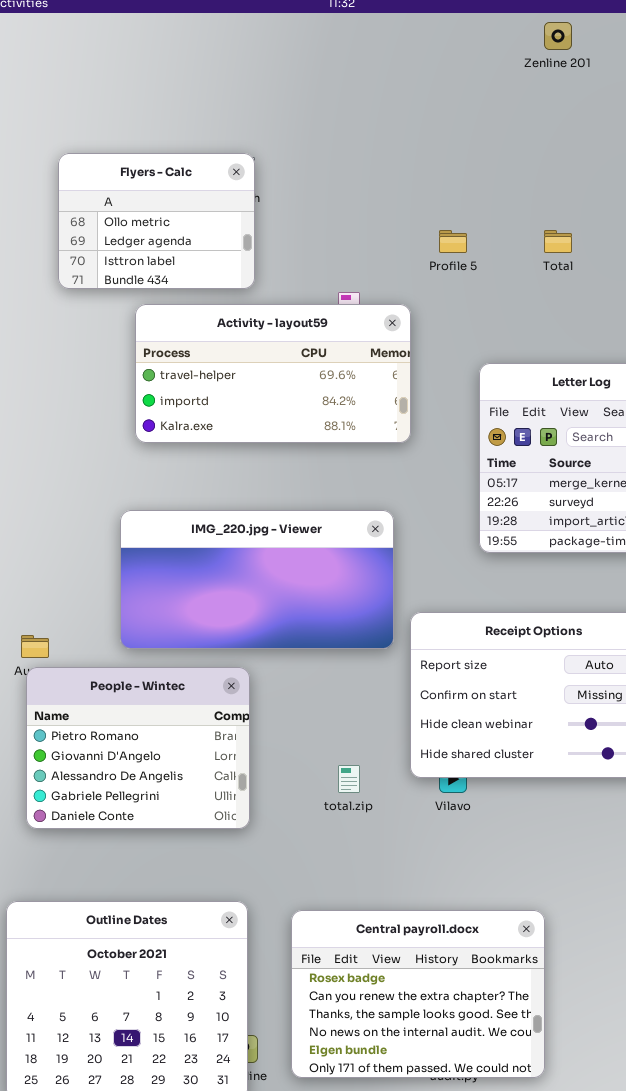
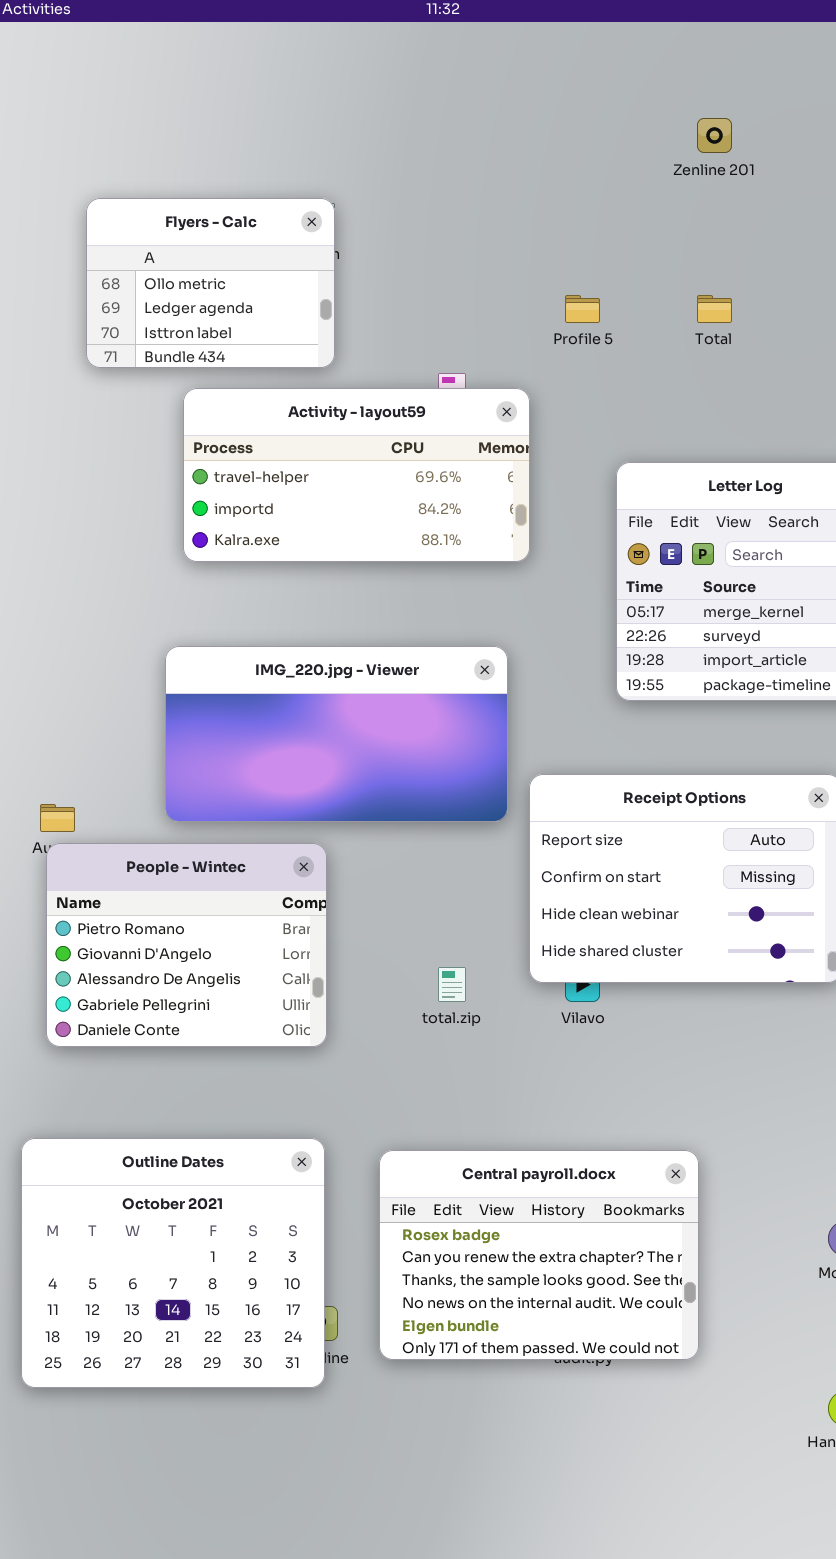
Zenline 201: [544,22,572,50] -> [697,118,732,153], moved

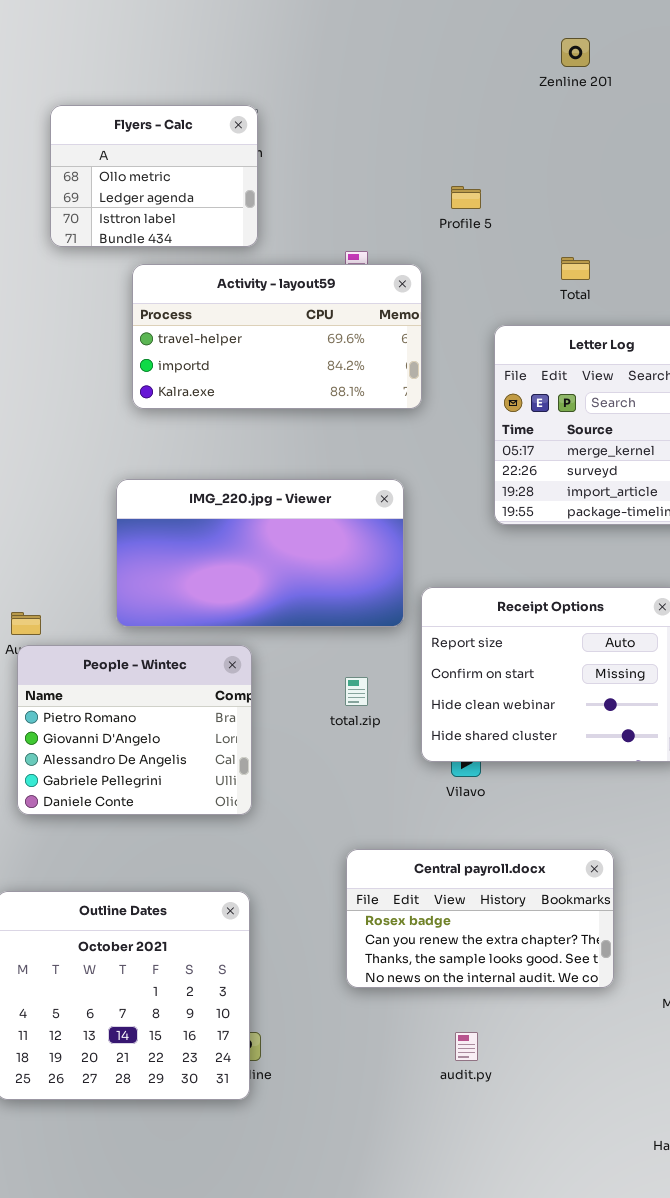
Total: [697,295,732,323] -> [561,257,590,280], moved
total.zip: [438,967,466,1002] -> [345,677,368,706], moved
Central payroll.docx: [379,1150,699,1360] -> [346,849,614,988], moved, resized

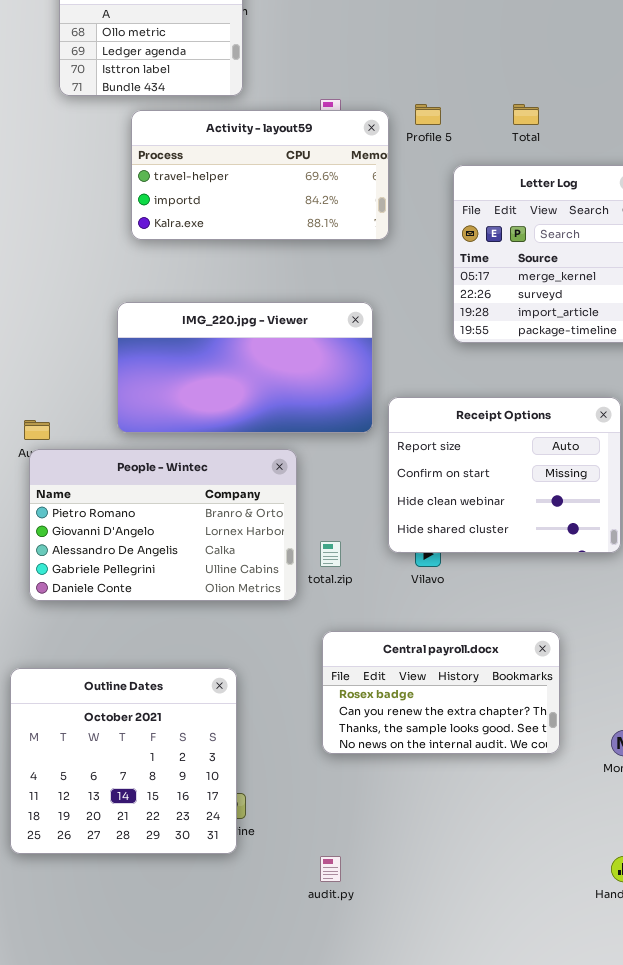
Profile 5: [451,186,481,209] -> [415,104,441,125], moved
People - Wintec: [17,645,252,815] -> [29,449,297,601], resized
total.zip: [345,677,368,706] -> [320,541,341,567], moved
audit.py: [455,1032,478,1061] -> [320,856,341,882], moved

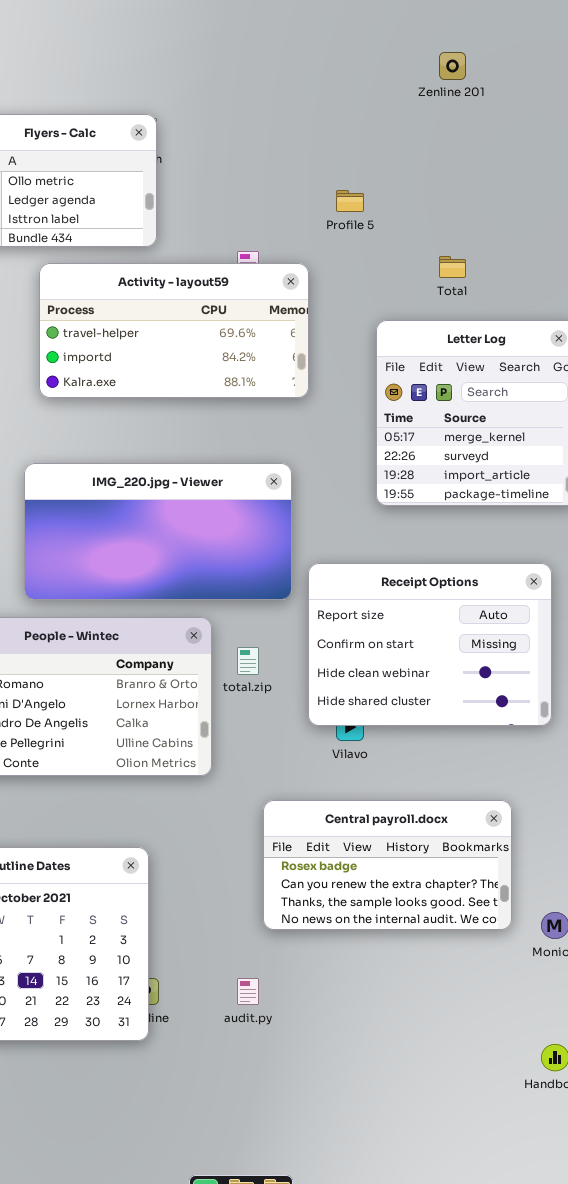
Profile 5: [415,104,441,125] -> [336,190,364,212], moved
total.zip: [320,541,341,567] -> [237,647,259,675], moved
Central payroll.docx: [322,631,560,754] -> [263,800,512,930], moved
audit.py: [320,856,341,882] -> [237,978,259,1005], moved

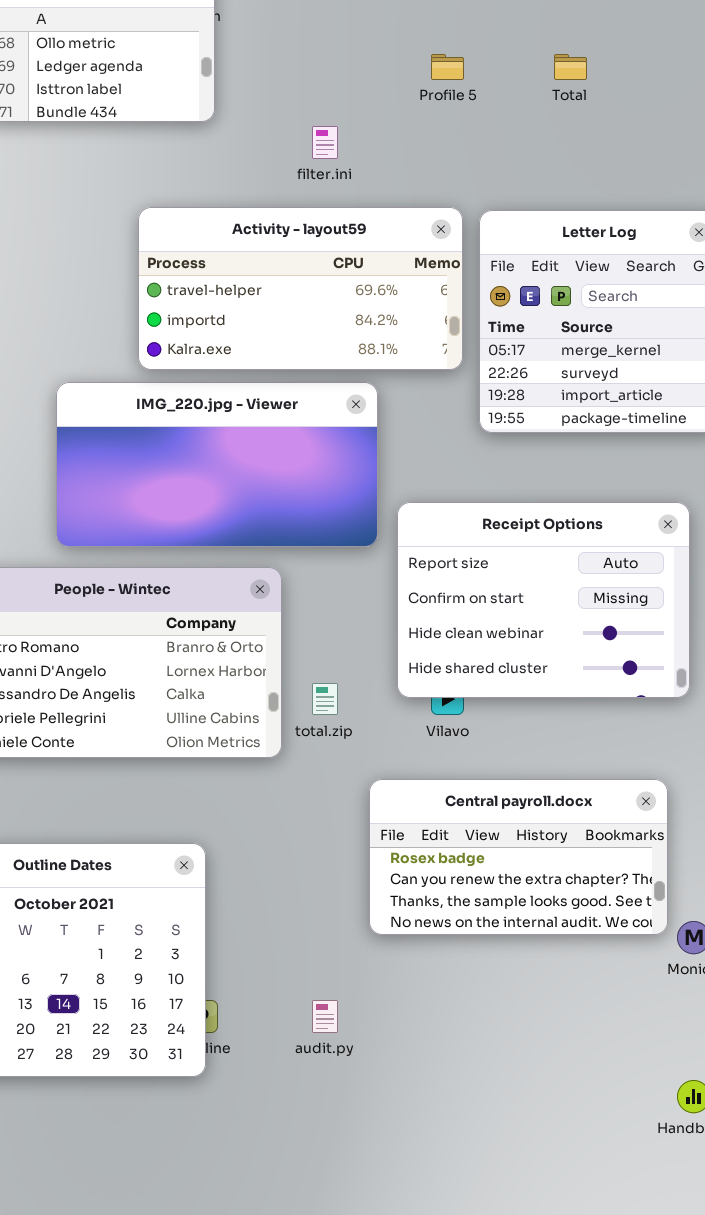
Total: [439,256,466,278] -> [554,54,587,80], moved
Activity - layout59: [39,263,309,398] -> [138,207,463,370], moved
total.zip: [237,647,259,675] -> [312,683,338,715], moved
Central payroll.docx: [263,800,512,930] -> [369,779,668,935], moved

